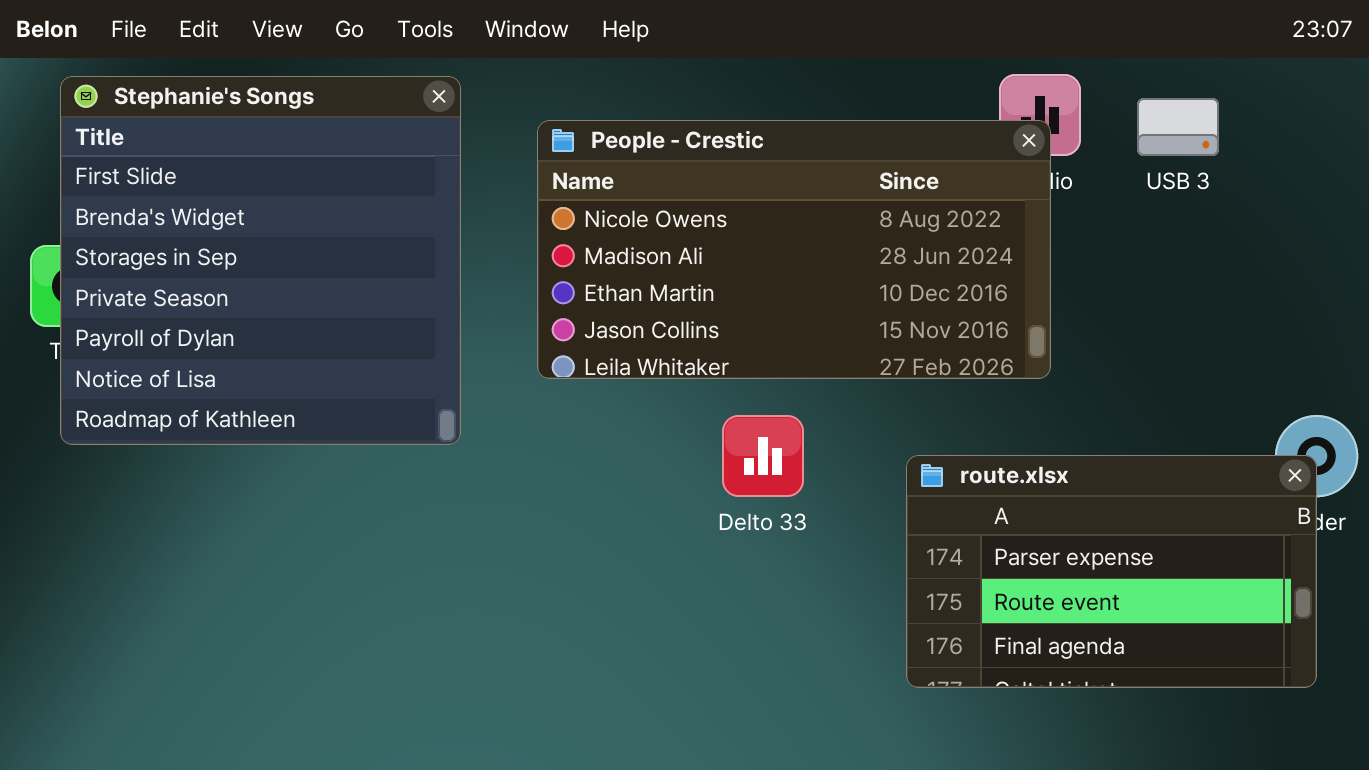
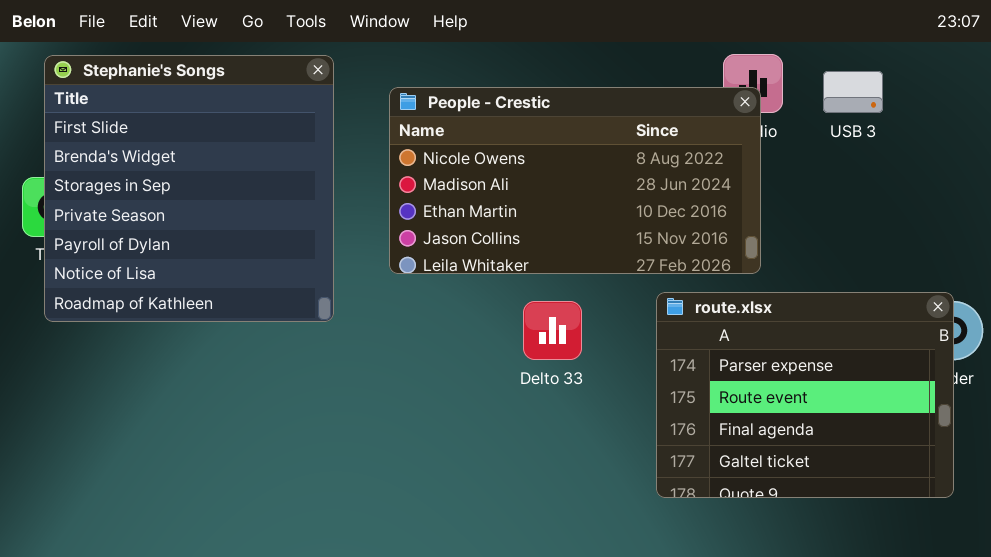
route.xlsx: [906,455,1317,688] -> [656,292,954,498], resized

